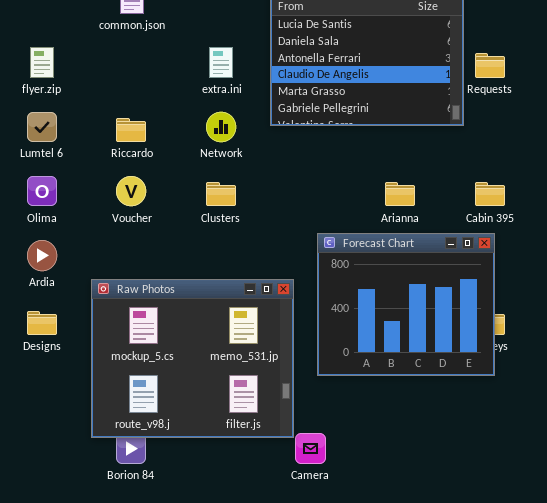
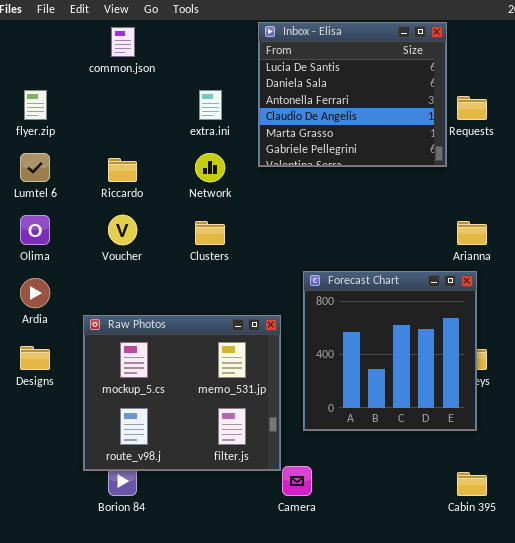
Arianna: [385,182,415,206] -> [457,221,487,245], moved
Cabin 395: [475,182,505,206] -> [457,472,487,496], moved
Forecast Chart: [317,233,495,376] -> [303,271,477,431], resized

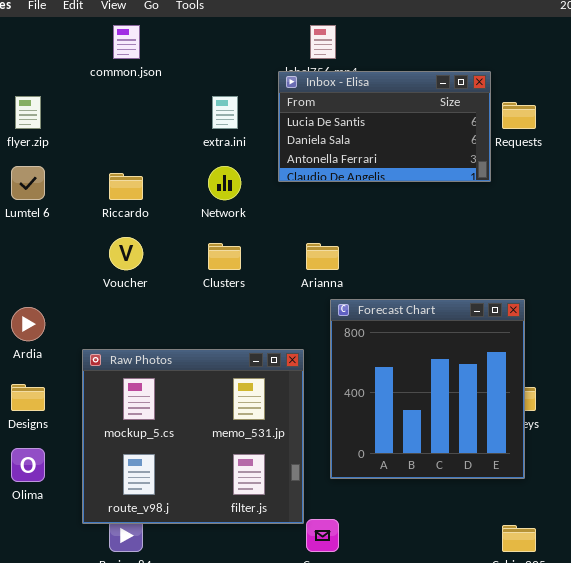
Inbox - Elisa: [258,22,447,167] -> [278,71,491,182], resized
Olima: [20,215,50,245] -> [11,448,45,482], moved
Arianna: [457,221,487,245] -> [306,243,339,270], moved

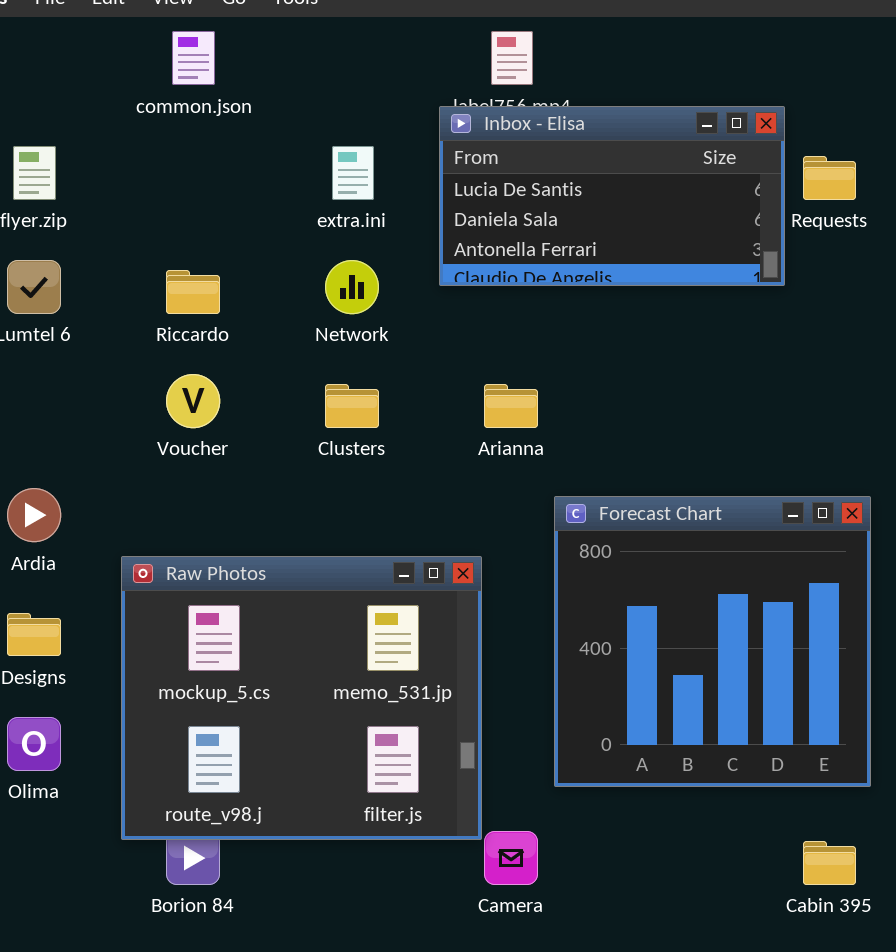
Forecast Chart: [330,299,525,479] -> [554,496,871,787], moved

